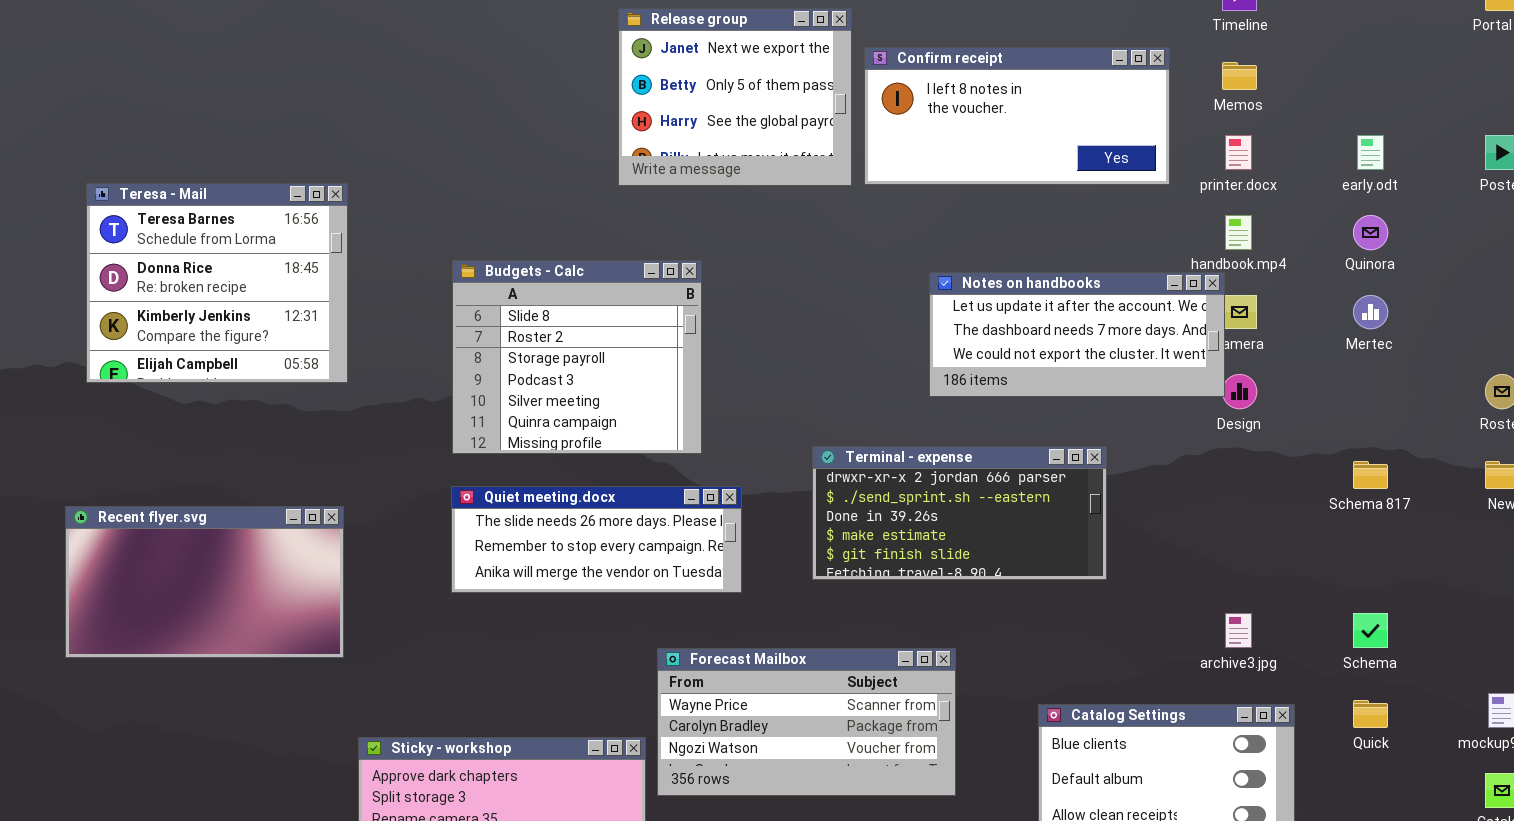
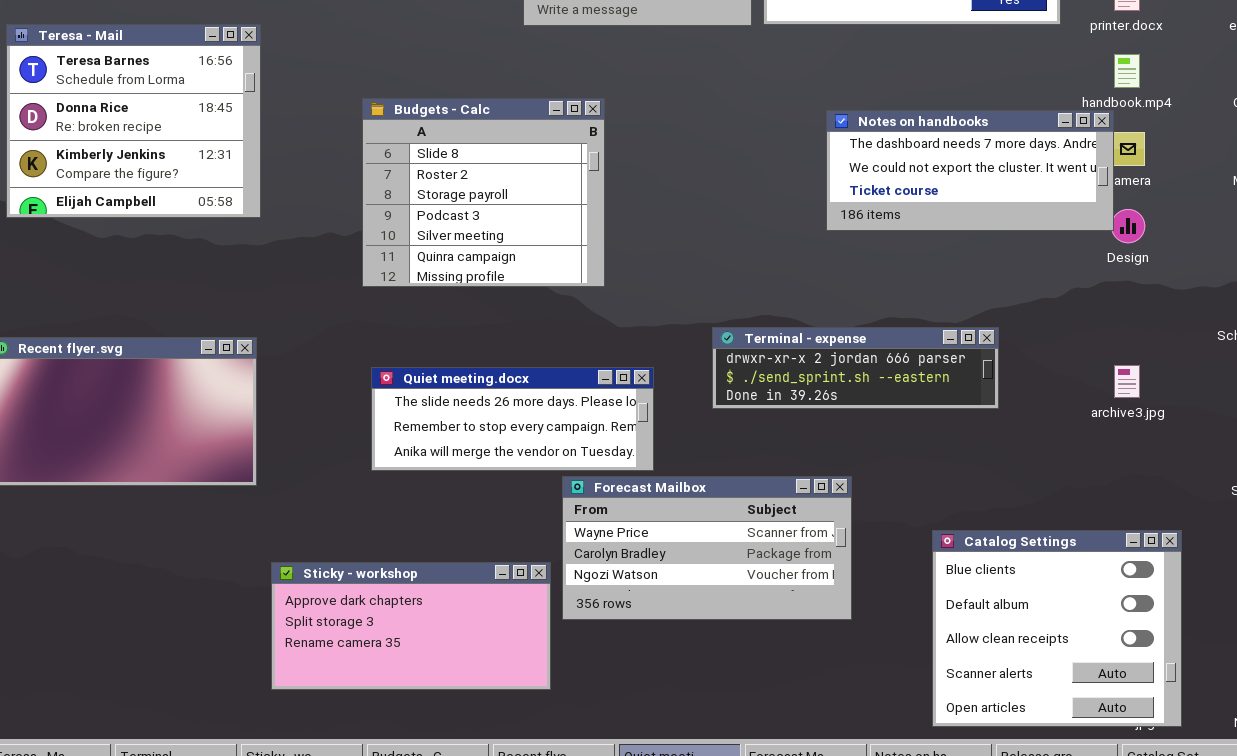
Notes on handbooks: [929,272,1225,397] -> [826,110,1114,231], scrolled down 1 row
Terminal - expense: [812,446,1107,580] -> [712,327,999,409], resized
Quiet meeting.docx: [451,486,742,593] -> [371,367,654,471], moved
archive3.jpg: [1225,613,1252,648] -> [1114,365,1140,398], moved

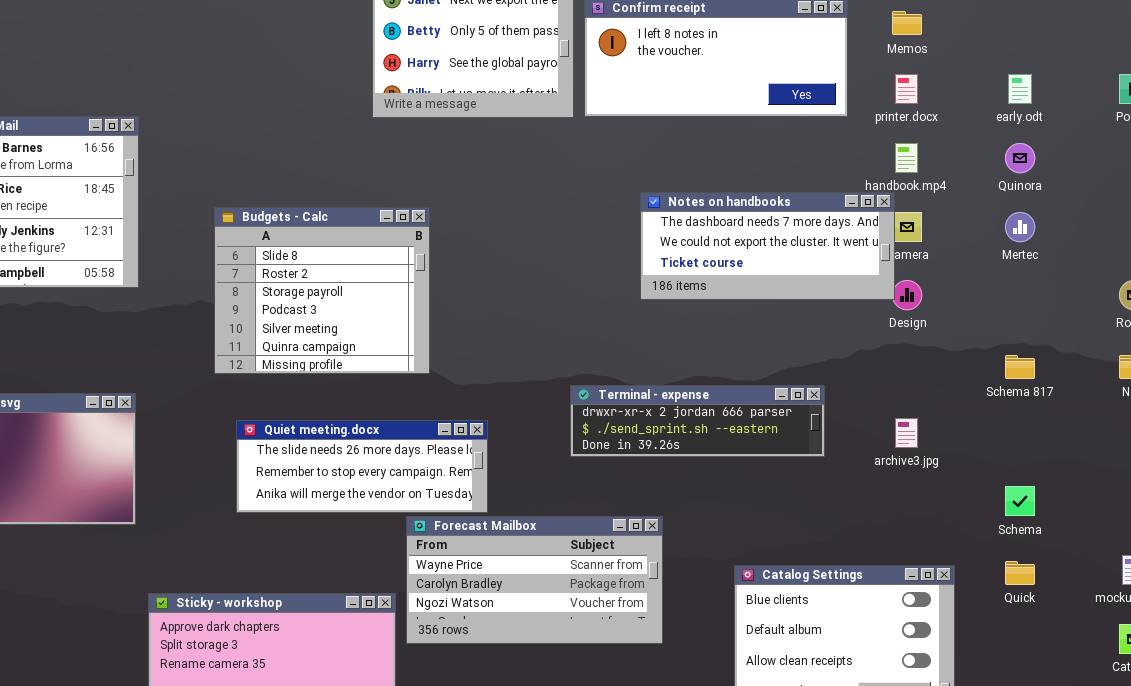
Budgets - Calc: [362,98,605,287] -> [214,207,430,374], moved
Terminal - expense: [712,327,999,409] -> [570,385,825,457], moved

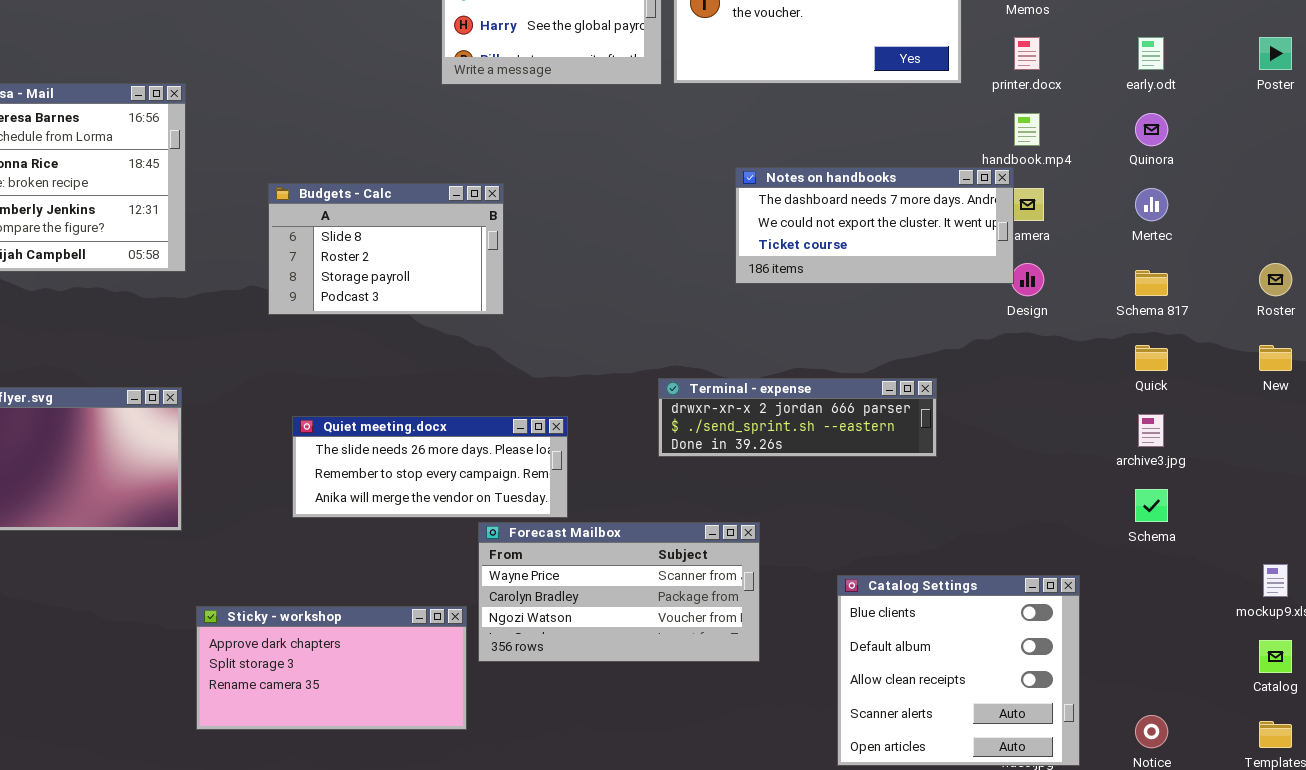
Budgets - Calc: [214,207,430,374] -> [268,183,504,315], resized
Schema 817: [1005,355,1035,379] -> [1135,270,1168,296], moved
archive3.jpg: [895,418,918,448] -> [1138,414,1164,447], moved
Quick: [1005,561,1035,585] -> [1135,345,1168,371], moved

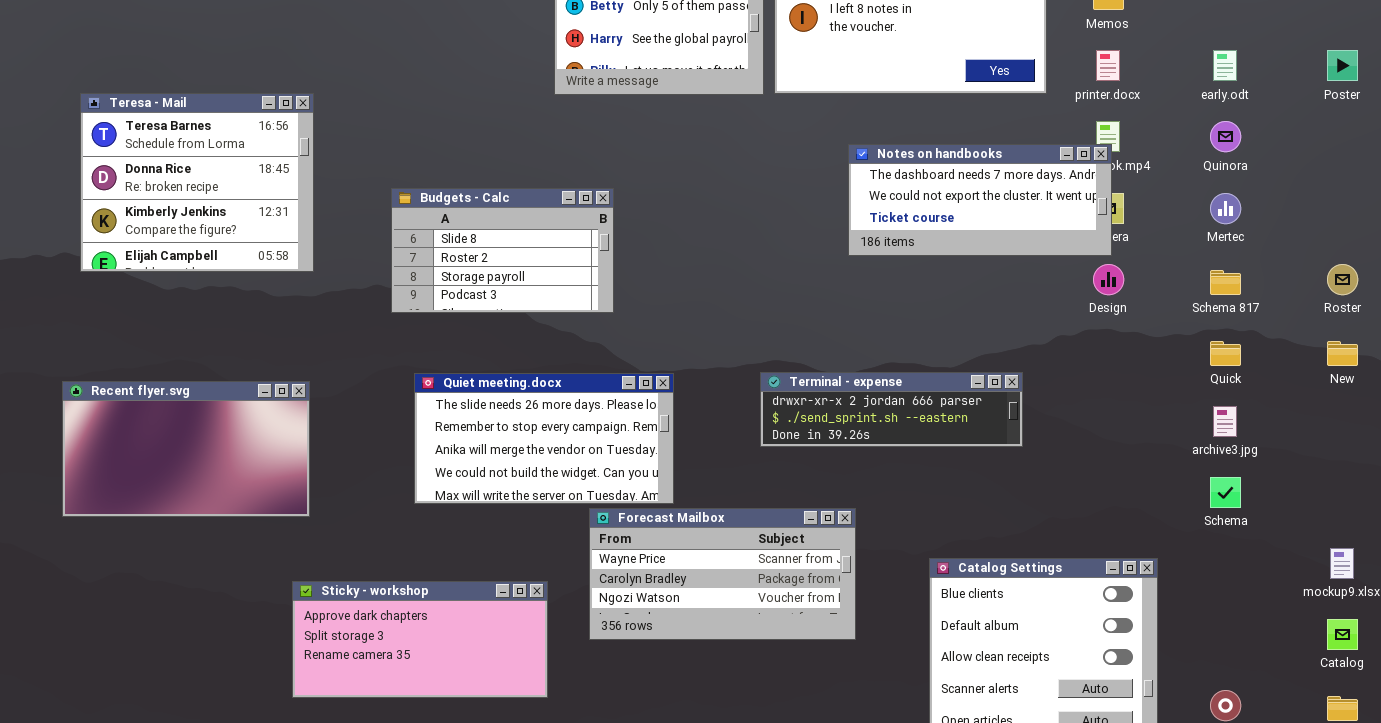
Notes on handbooks: [735,167,1014,284] -> [848,144,1112,256], moved
Quiet meeting.docx: [292,416,568,518] -> [414,373,674,504], resized
Sticky - workshop: [196,606,467,730] -> [292,581,548,698], moved

